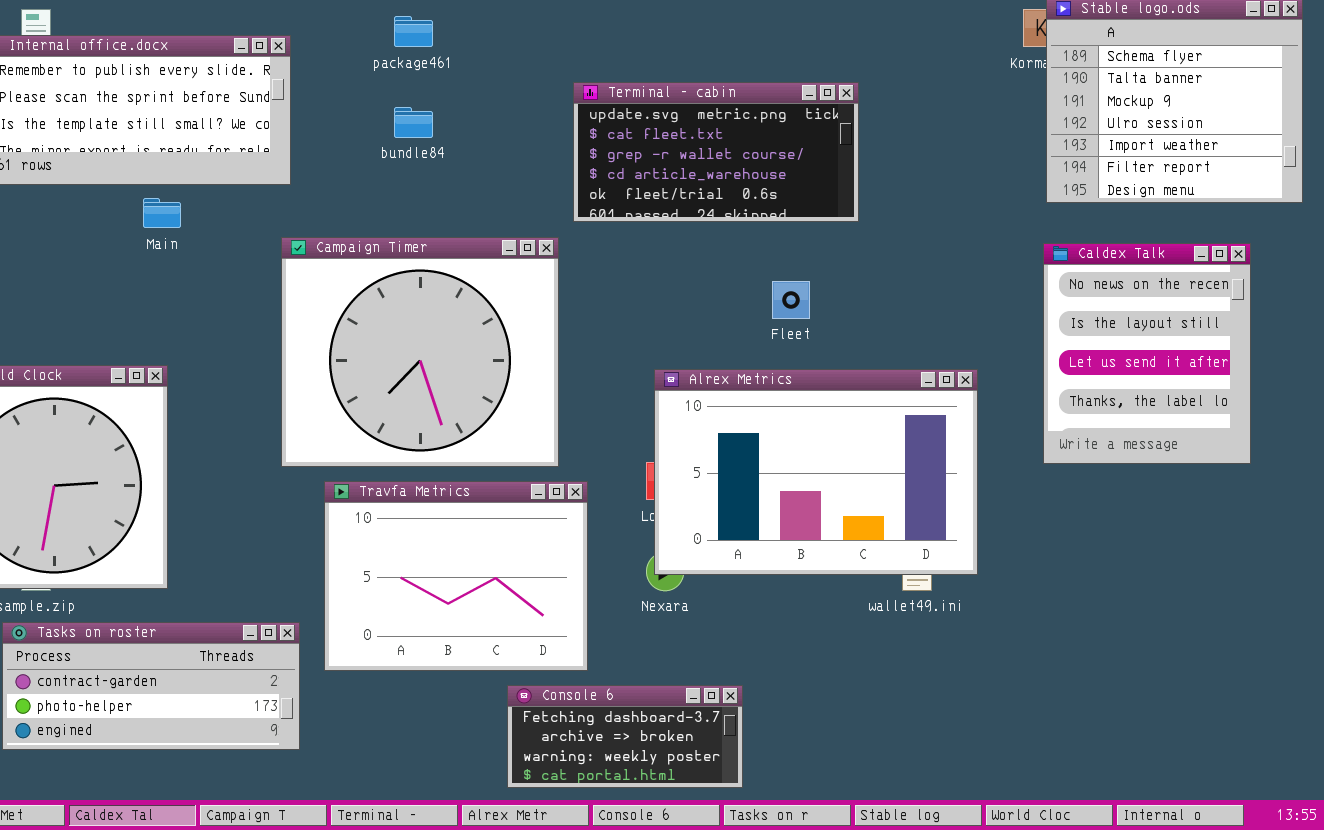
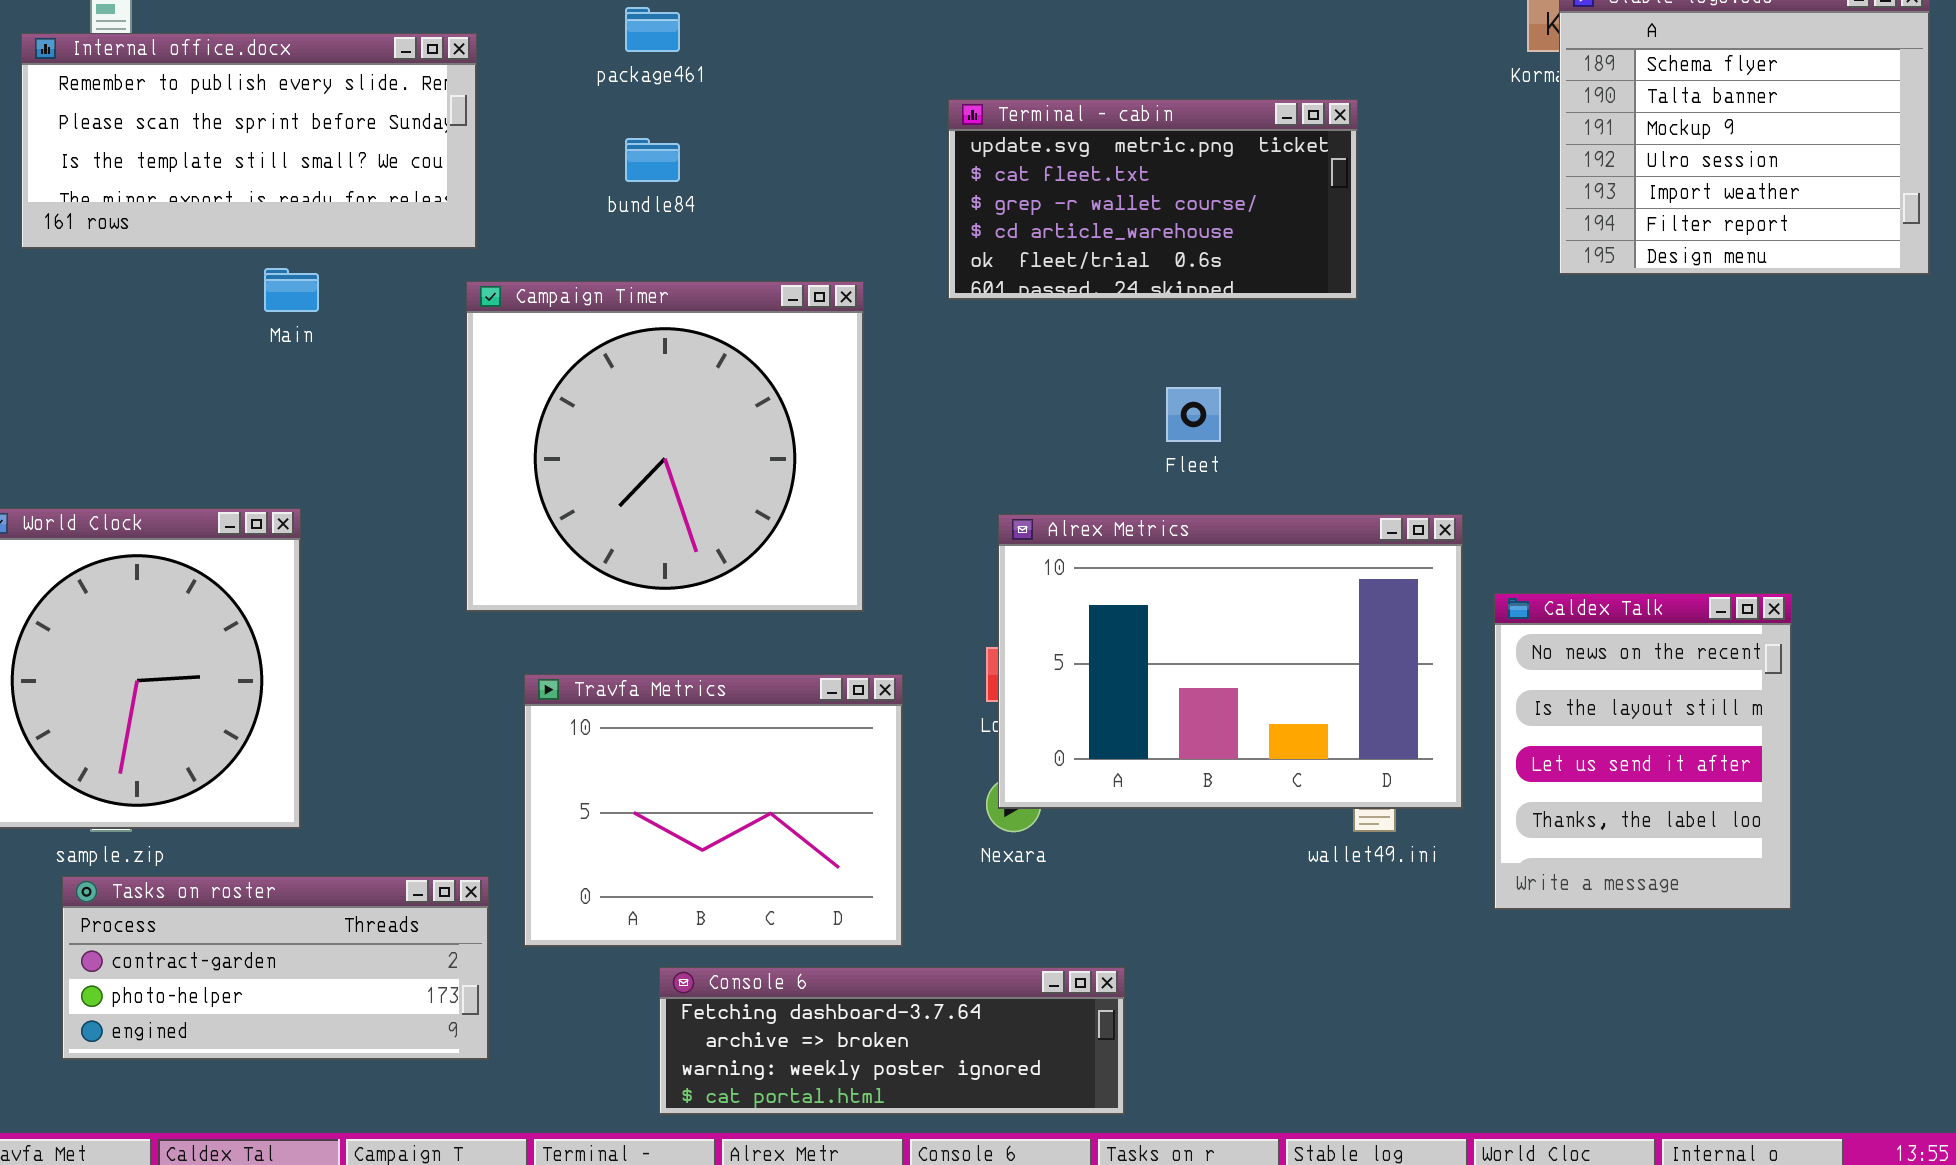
Terminal - cabin: [573,82,859,222] -> [948,99,1358,300], moved
Campaign Timer: [281,237,559,467] -> [466,281,864,612], moved
Caldex Talk: [1043,243,1251,464] -> [1494,593,1792,910], moved
Console 6: [507,685,743,788] -> [659,967,1125,1115], resized

